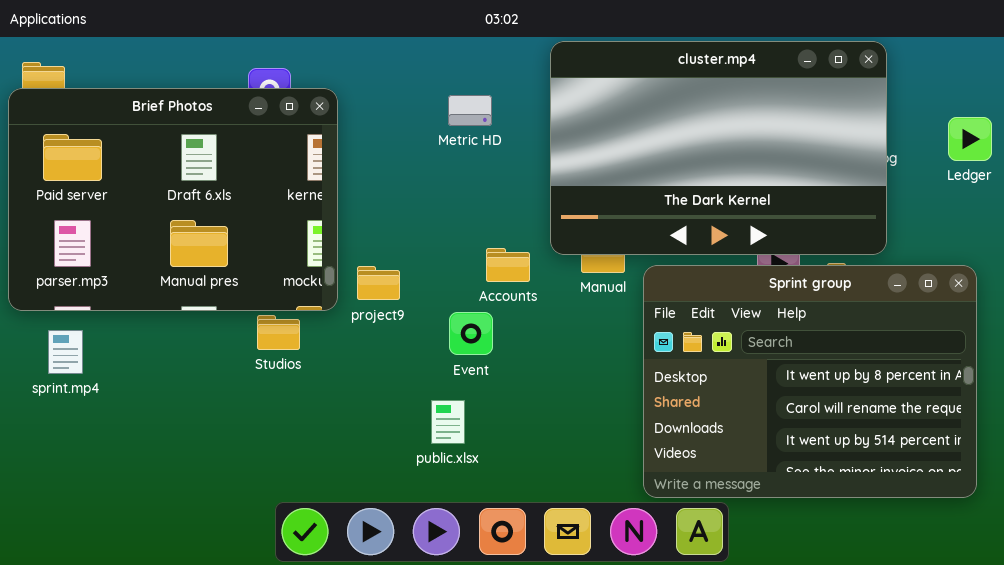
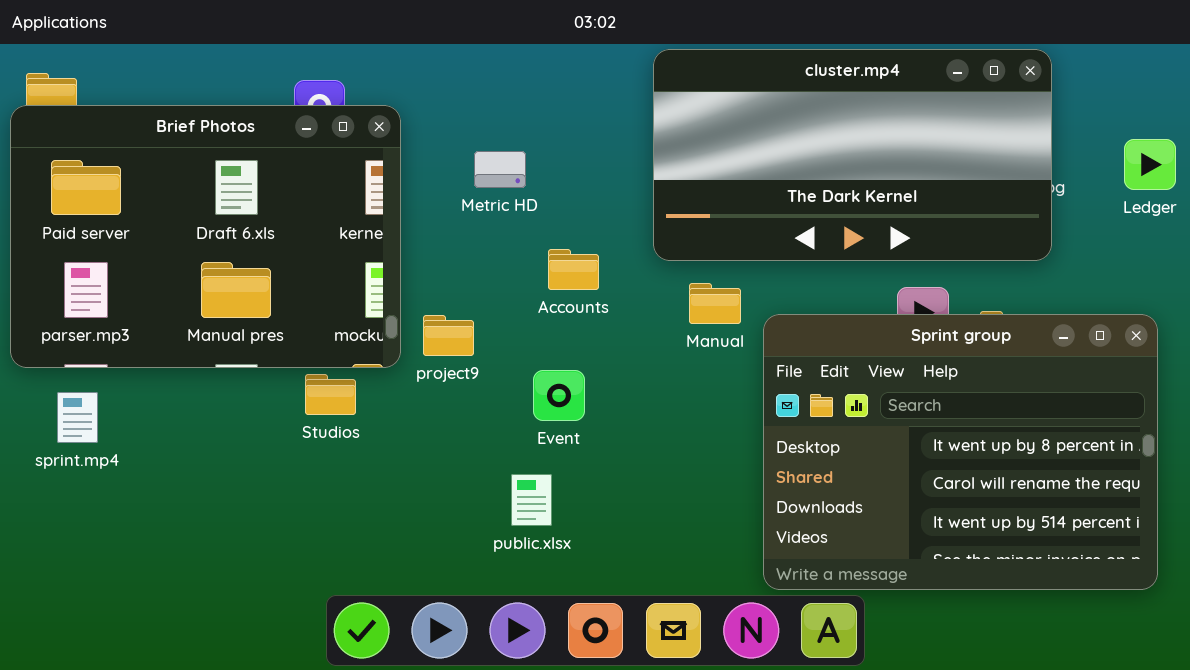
cluster.mp4: [550,41,887,255] -> [653,49,1052,261], resized
Metric HD: [448,95,492,126] -> [474,151,526,188], moved
Accounts: [486,248,530,282] -> [548,249,599,290], moved

